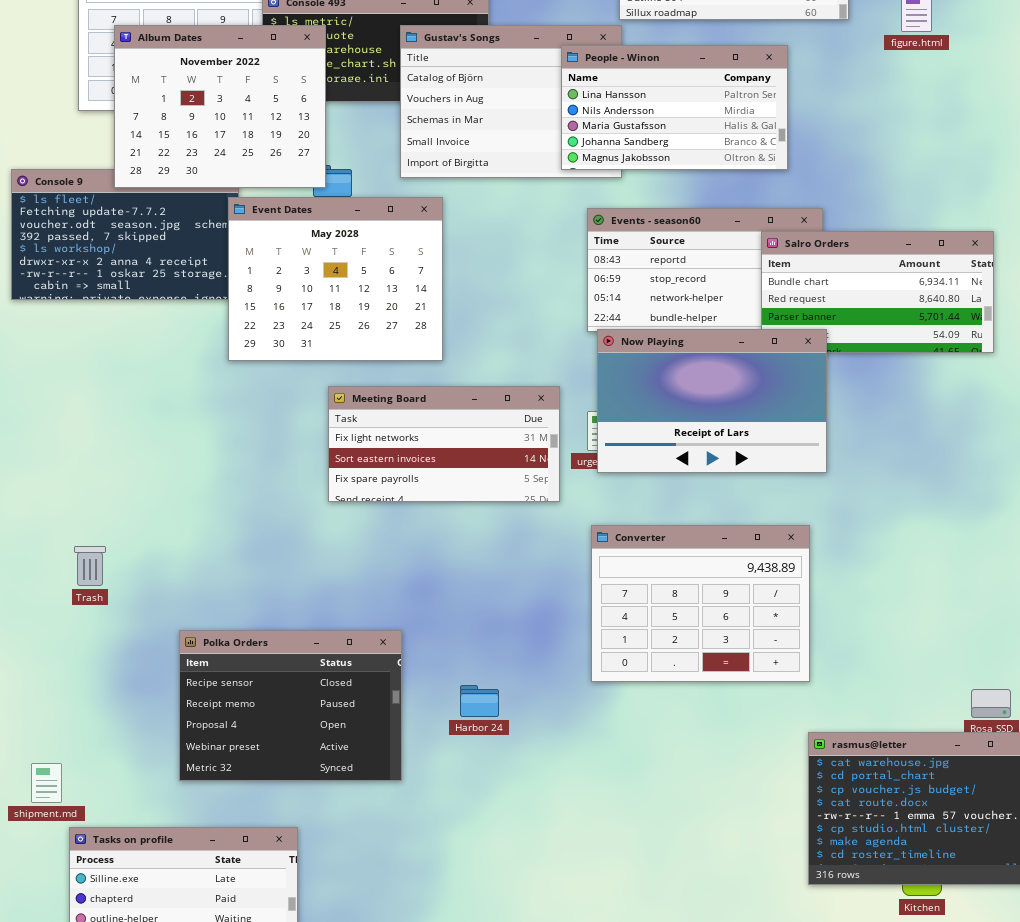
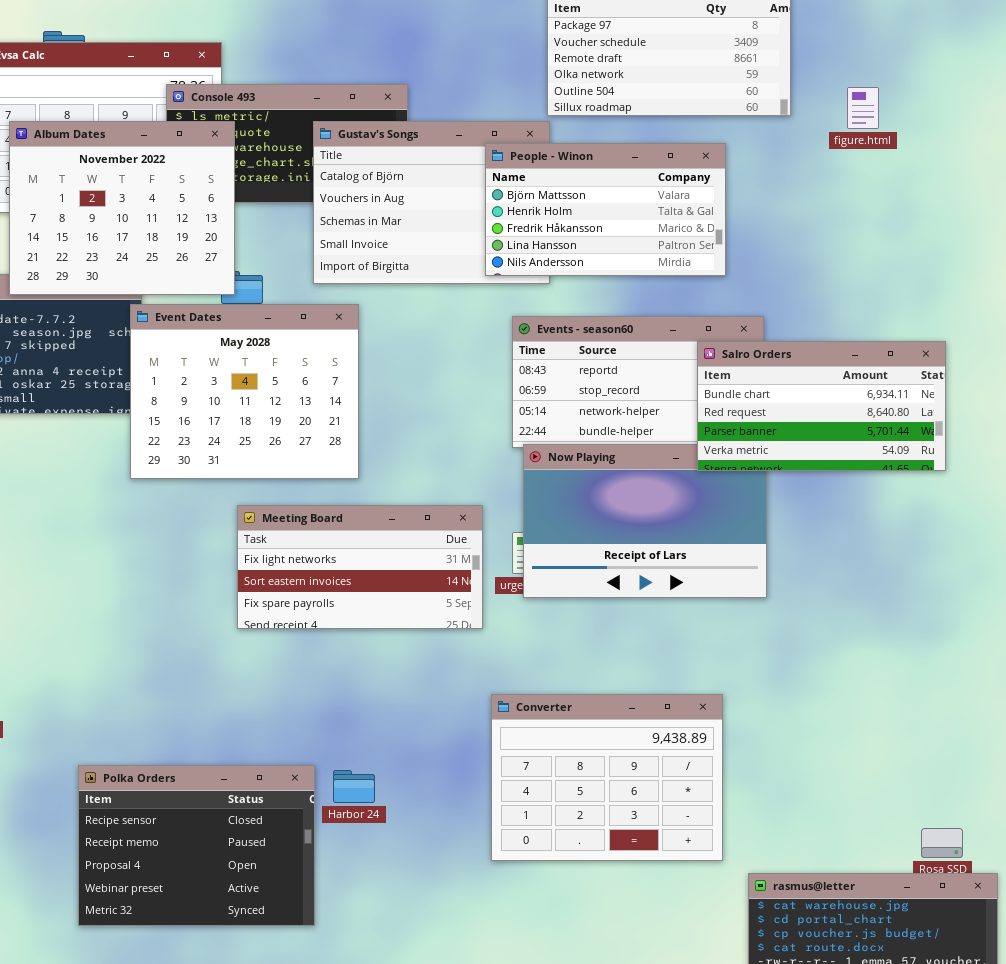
People - Winon: [561,45,788,170] -> [485,143,726,276], scrolled up 3 rows
Salro Orders: [761,231,994,353] -> [697,341,946,471], raised
Converter: [591,525,810,682] -> [491,694,723,861], moved
Harbor 24: [460,685,499,717] -> [333,770,375,803], moved

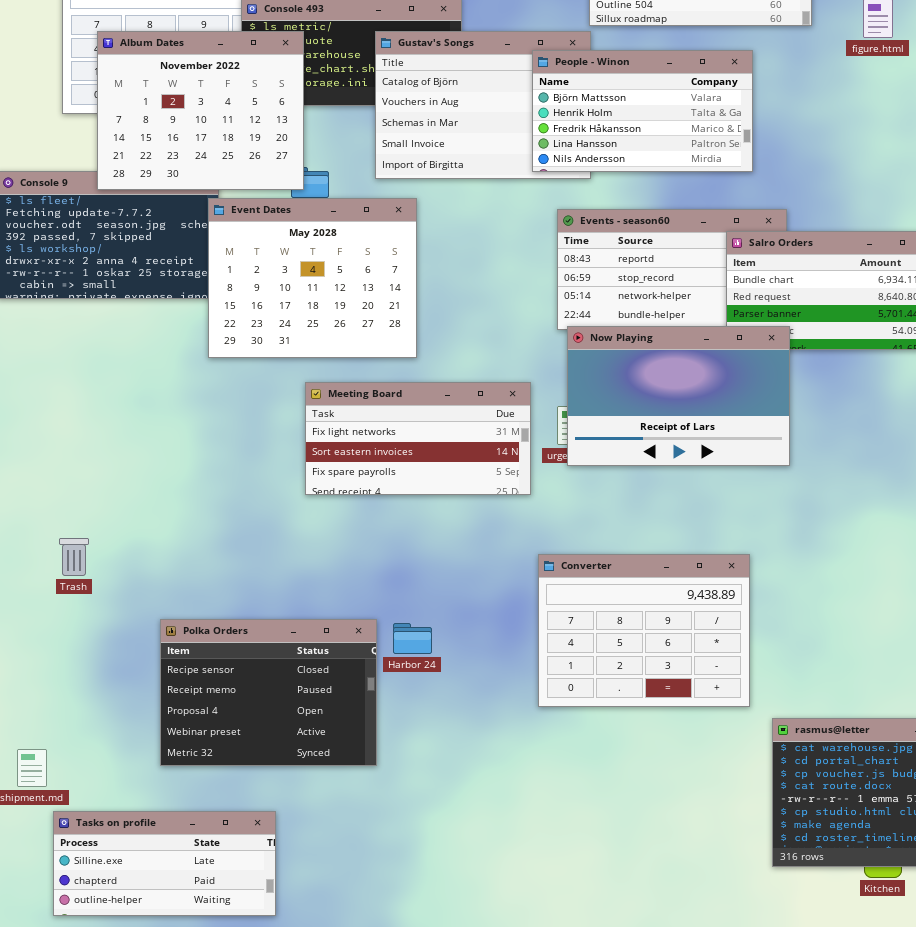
Now Playing: [523,444,767,598] -> [567,326,790,466], raised

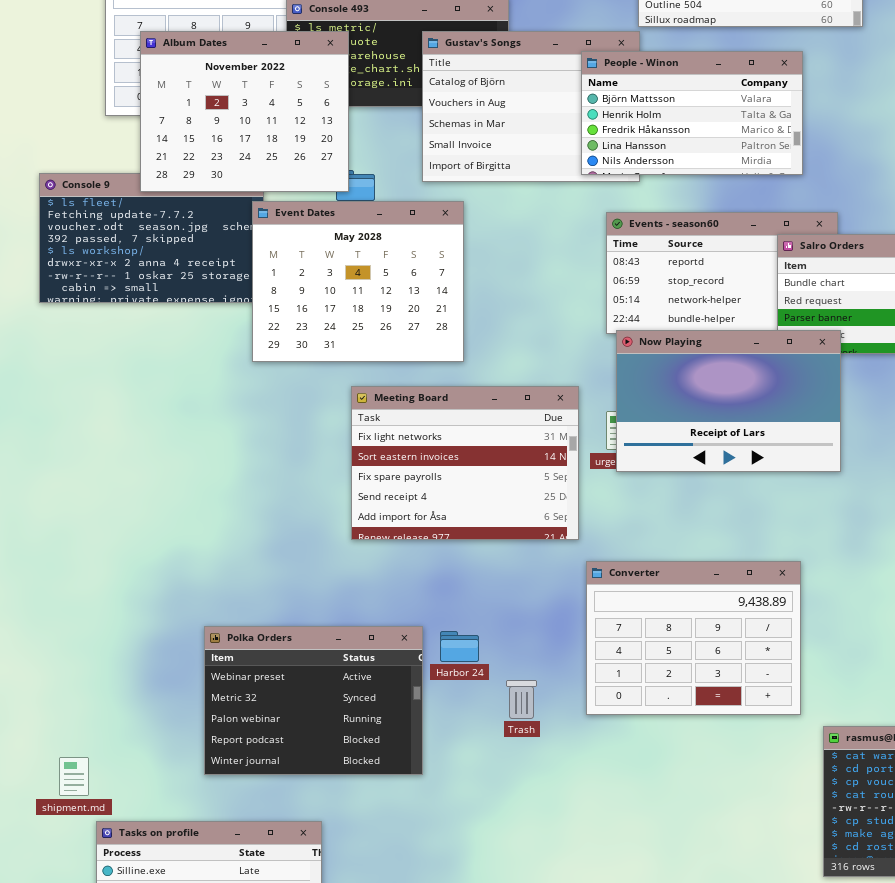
Meeting Board: [305,382,531,495] -> [351,386,579,540], resized
Trash: [59,538,89,576] -> [506,680,537,719], moved
Polka Orders: [160,619,377,766] -> [204,626,423,775], scrolled down 3 rows

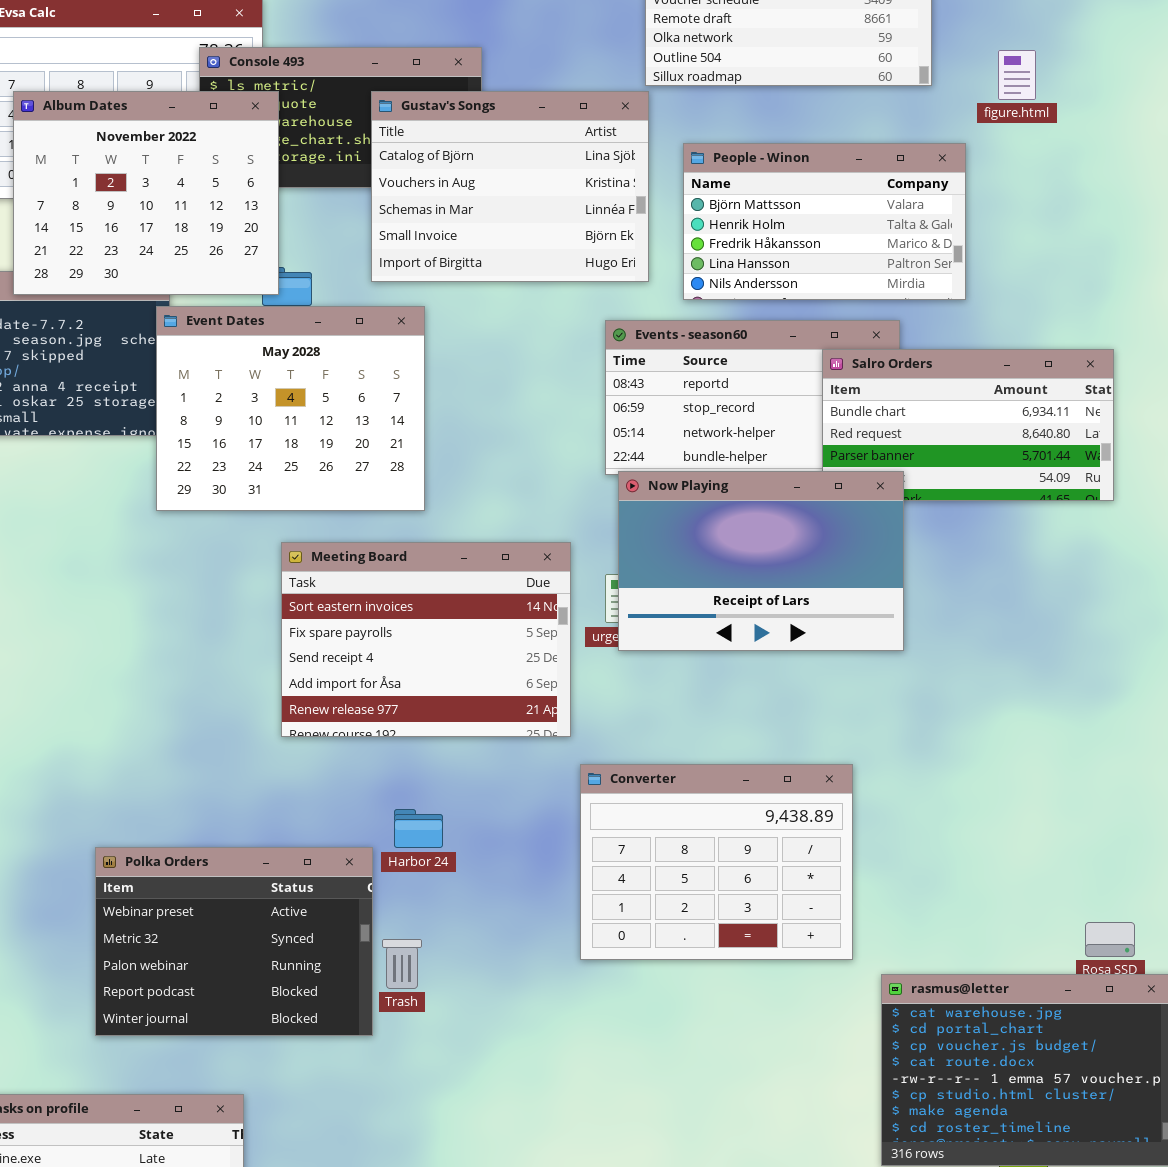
People - Winon: [581,51,803,175] -> [683,143,966,300], moved
Meeting Board: [351,386,579,540] -> [281,542,571,737], scrolled down 1 row
Harbor 24: [440,631,479,662] -> [394,809,443,848], moved
Trash: [506,680,537,719] -> [382,939,422,989], moved

